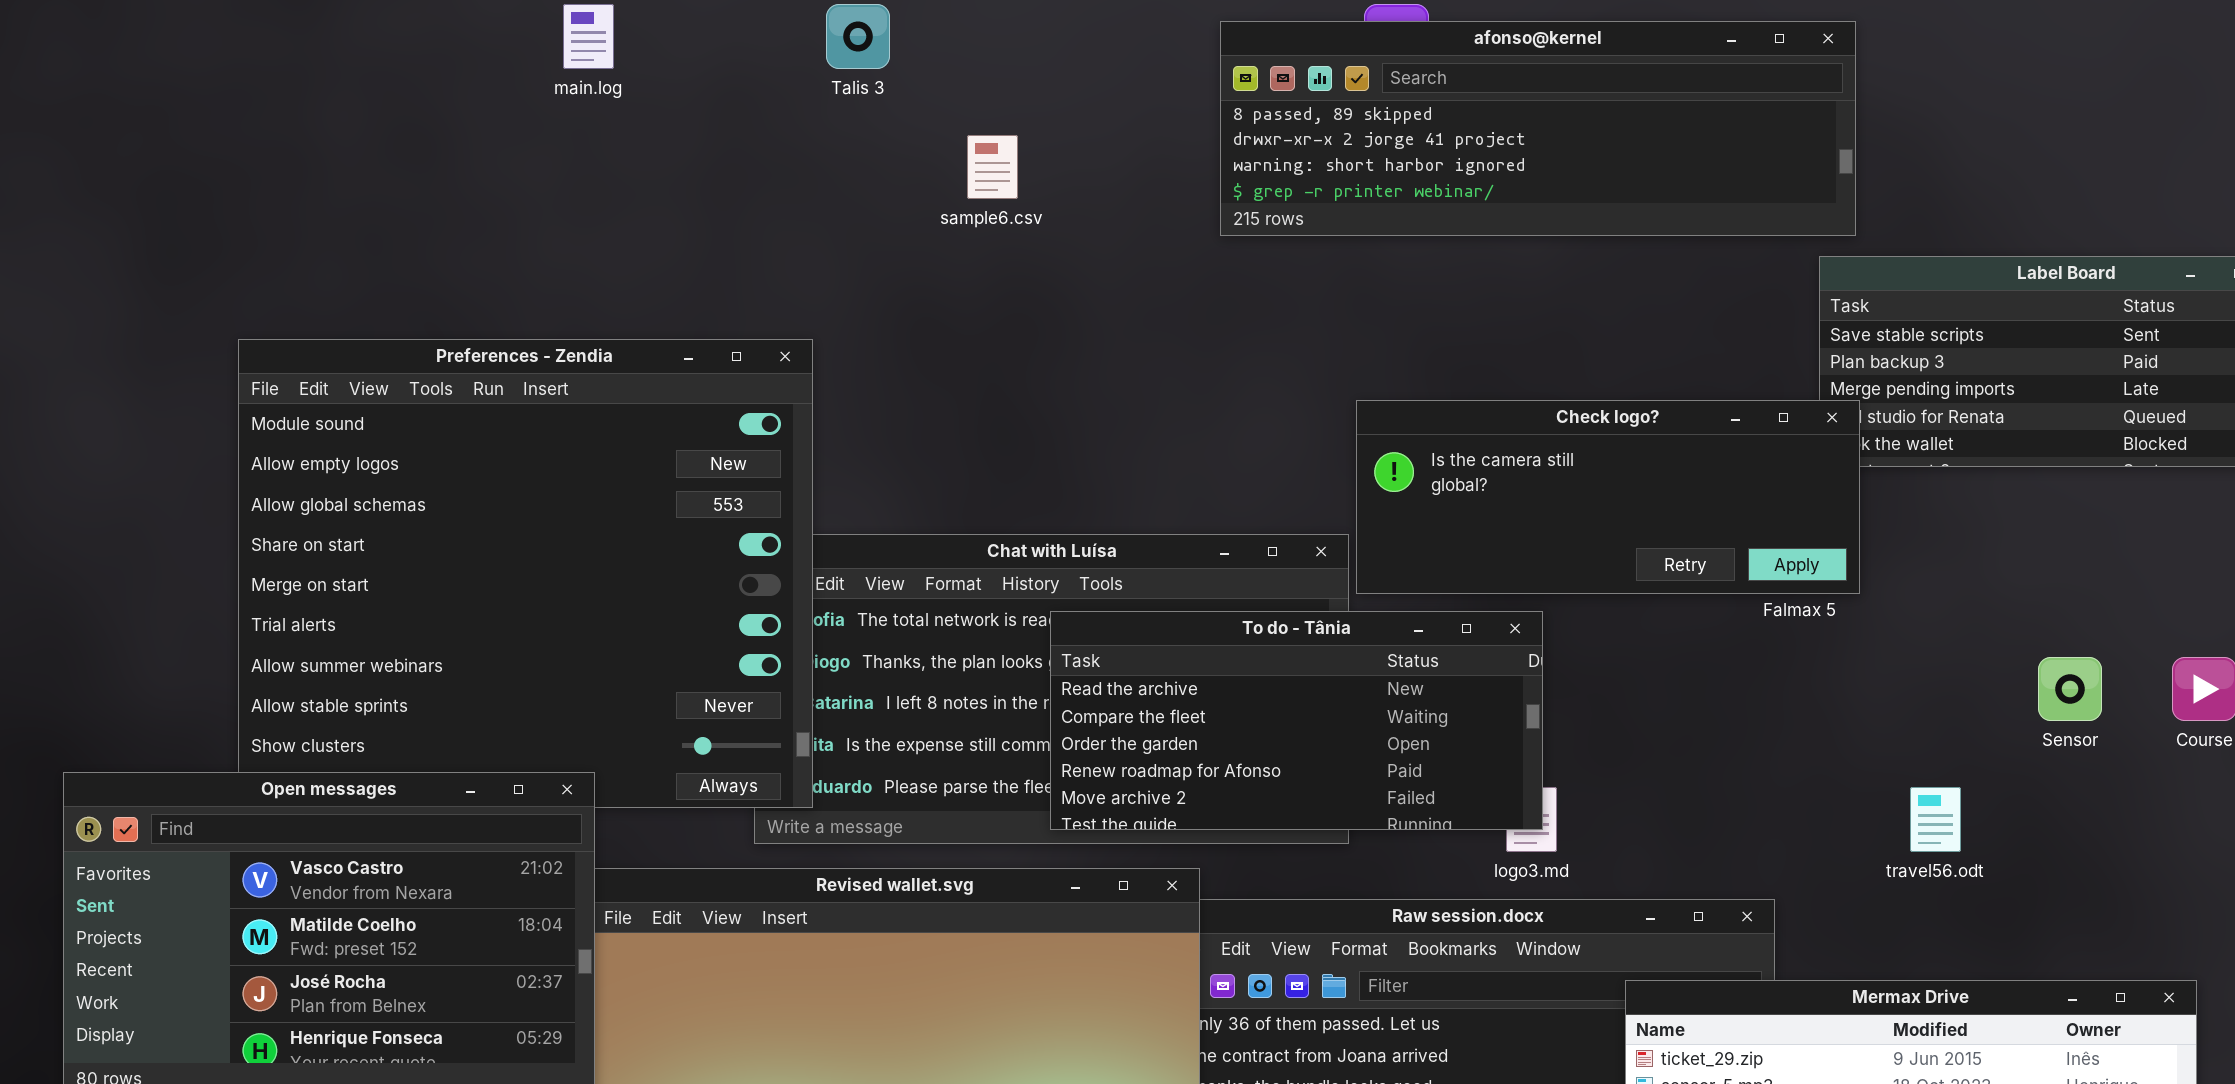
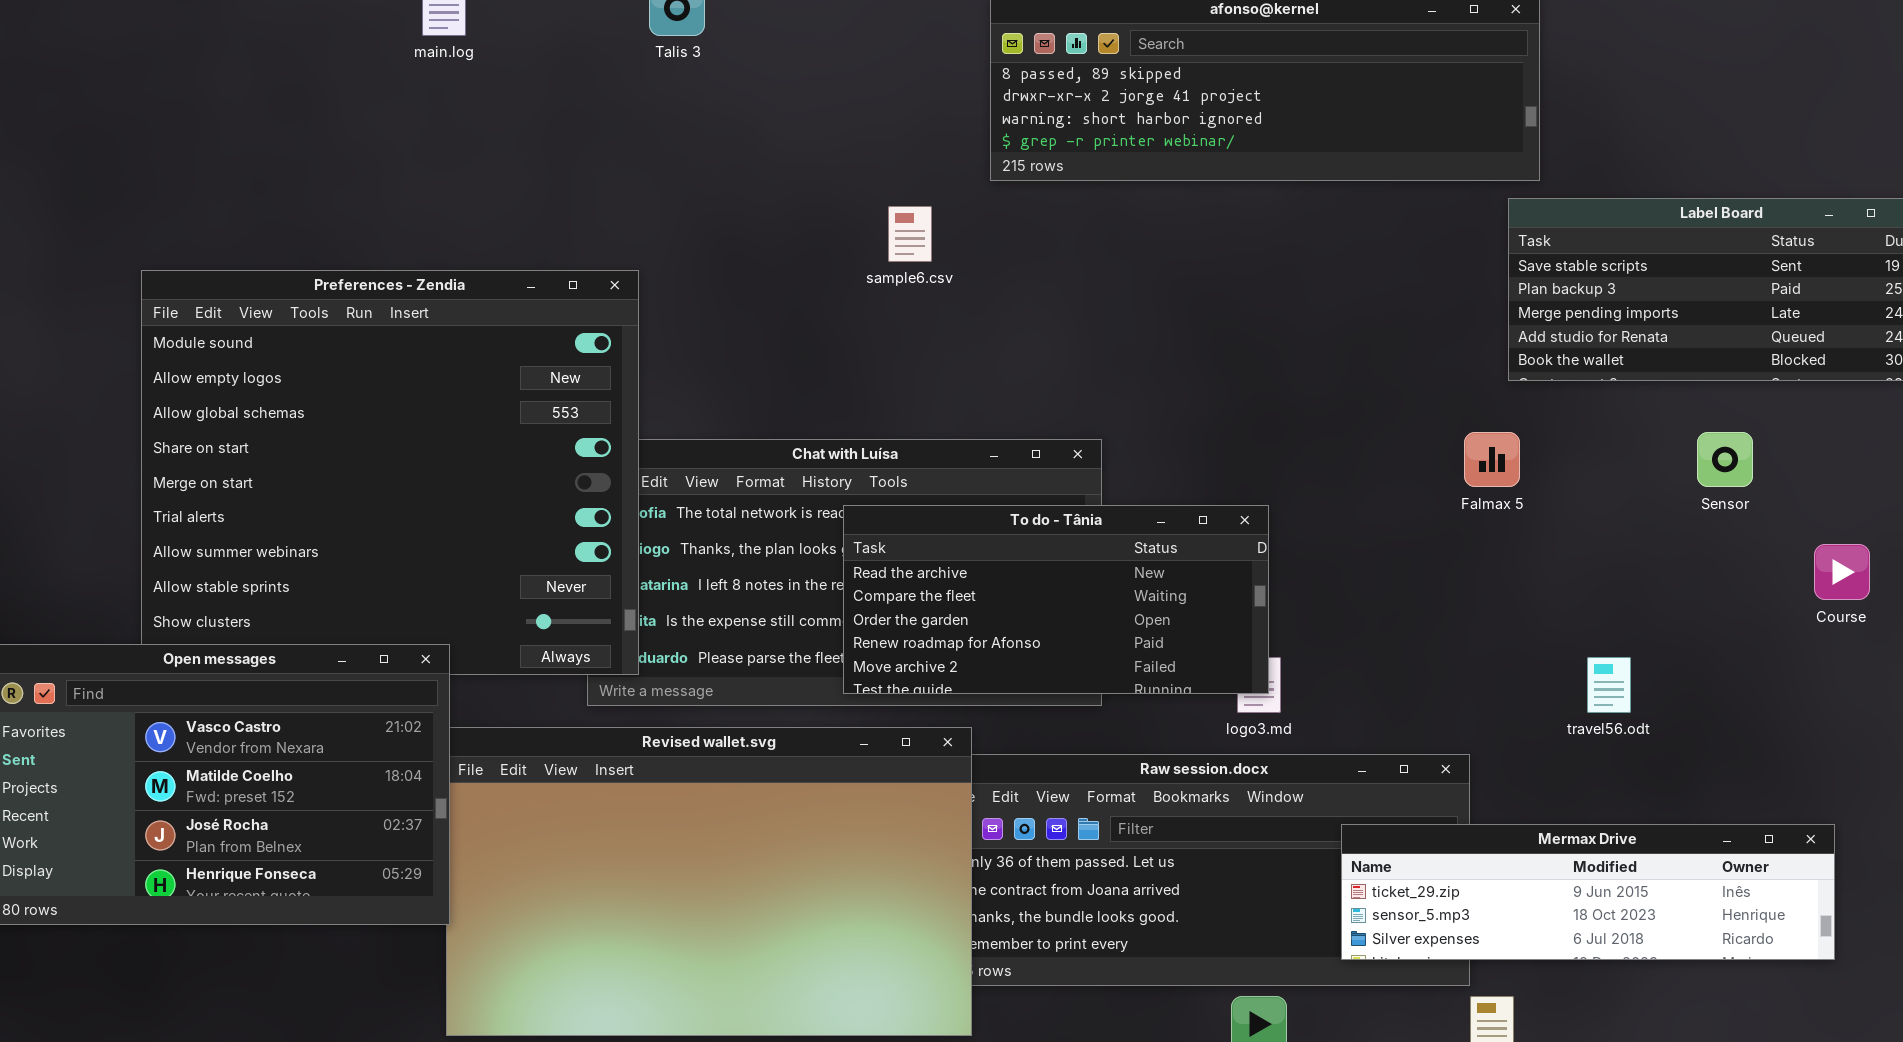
sample6.csv: [967,135,1018,199] -> [888,206,932,262], moved
Check logo?: [1356,400,1860,594] -> none, closed
Sensor: [2038,657,2102,721] -> [1697,432,1753,487], moved

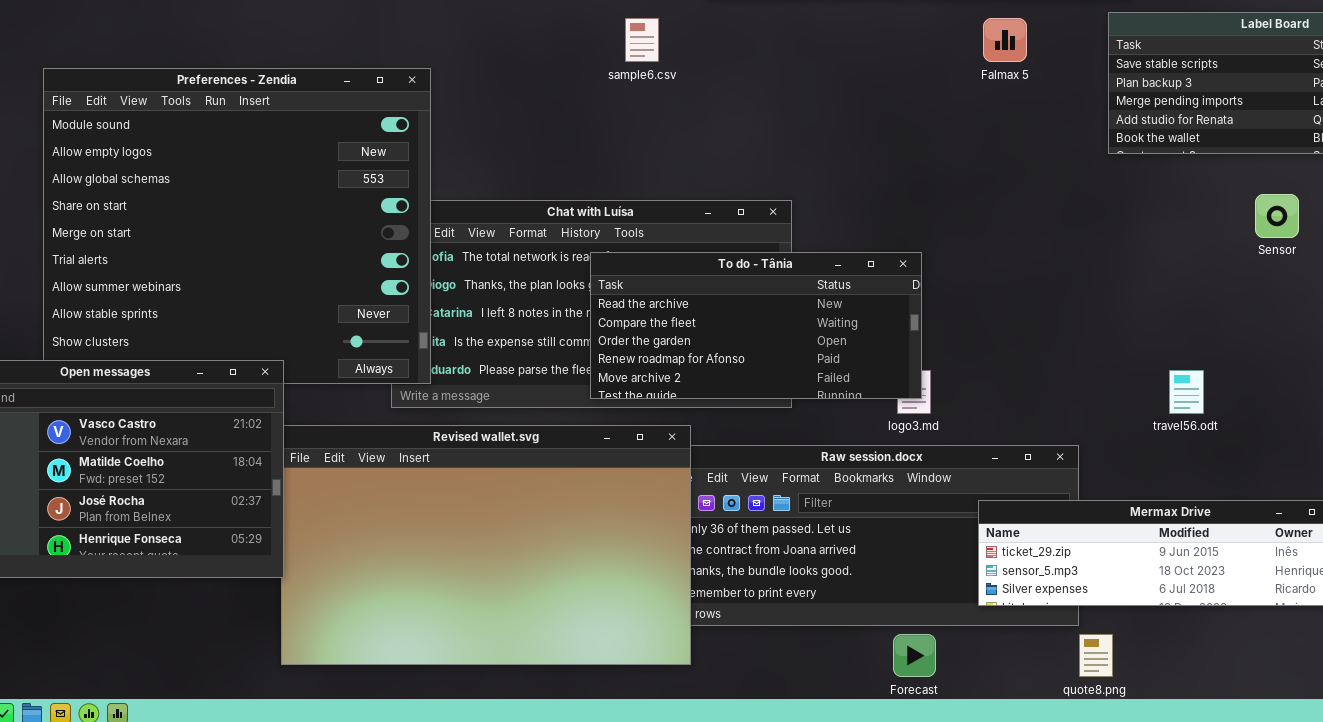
Falmax 5: [1464,432,1520,487] -> [983,18,1027,62], moved

